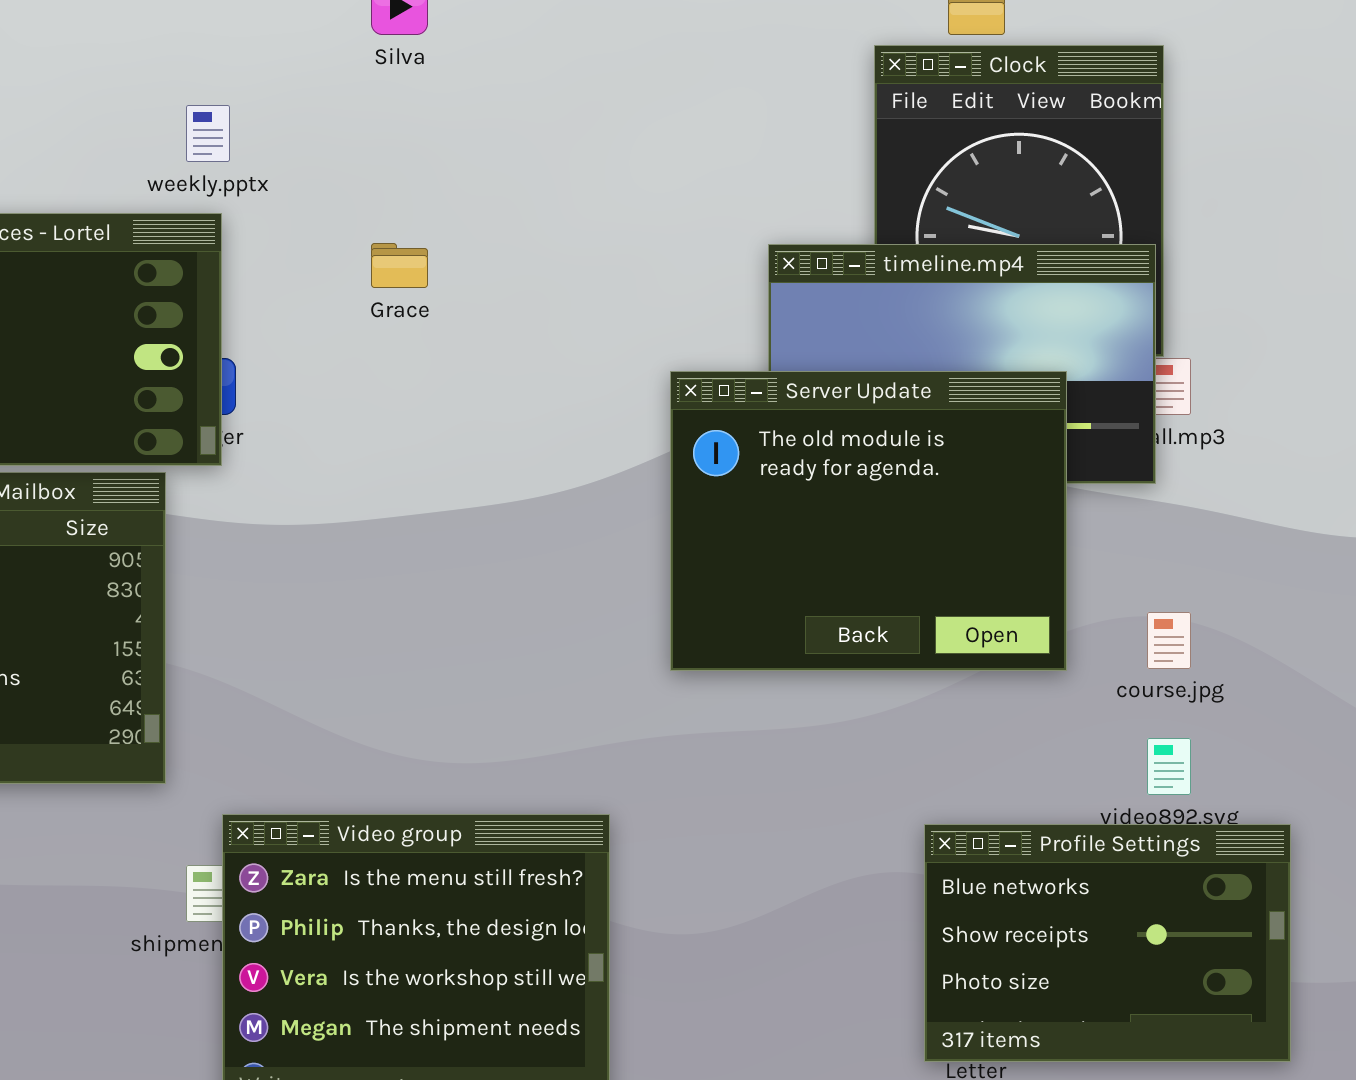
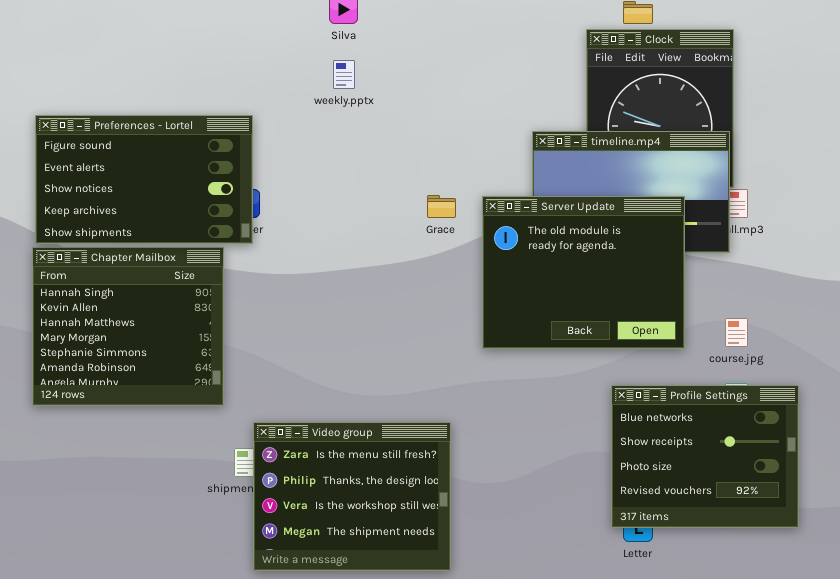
weekly.pptx: [186,105,230,162] -> [333,60,355,89], moved
Grace: [371,243,428,288] -> [427,195,456,218], moved
Profile Settings: [924,824,1291,1062] -> [611,385,799,528], moved, resized

